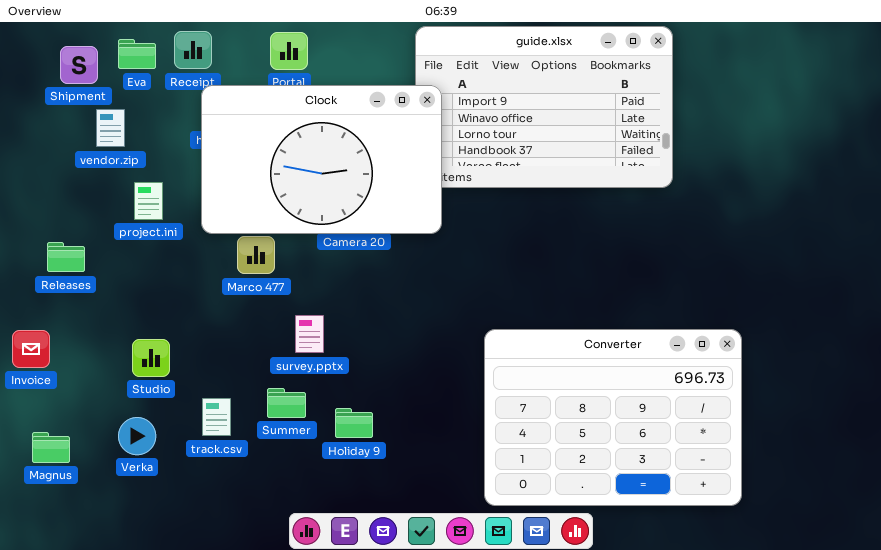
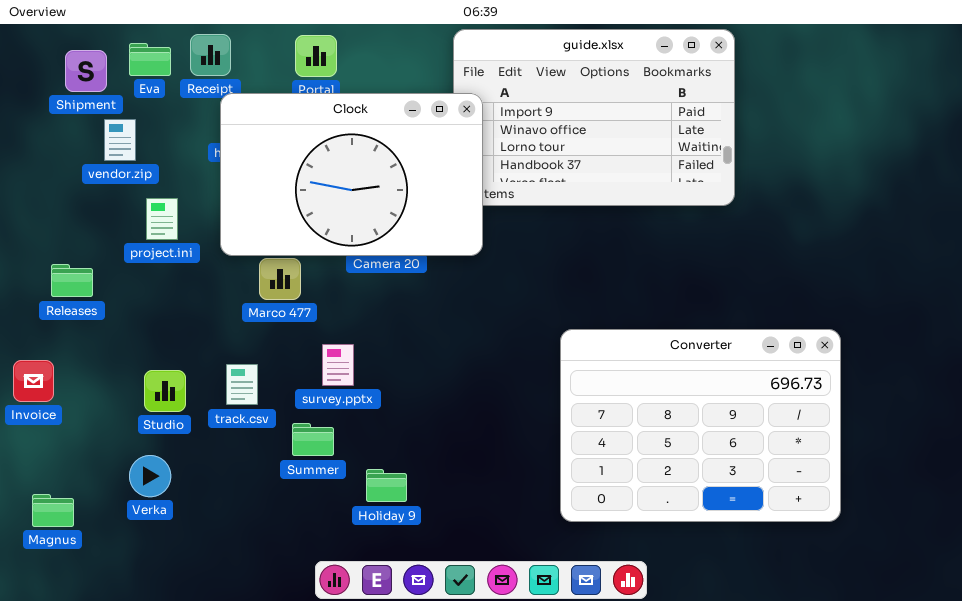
Converter: [484,329,742,506] -> [560,329,841,522], moved
track.csv: [202,398,231,436] -> [226,364,258,405], moved
Holiday 9: [335,408,373,438] -> [366,469,407,502], moved
Magnus: [32,432,70,463] -> [32,494,74,527], moved

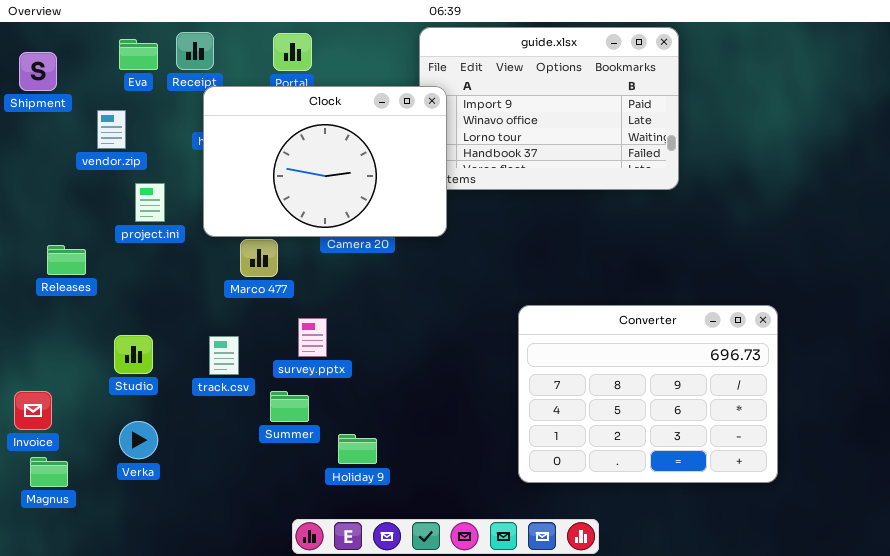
Shipment: [65,50,107,92] -> [19,52,57,91], moved
Invoice: [13,360,54,402] -> [14,391,52,430], moved
Studio: [144,370,186,412] -> [114,335,153,374], moved

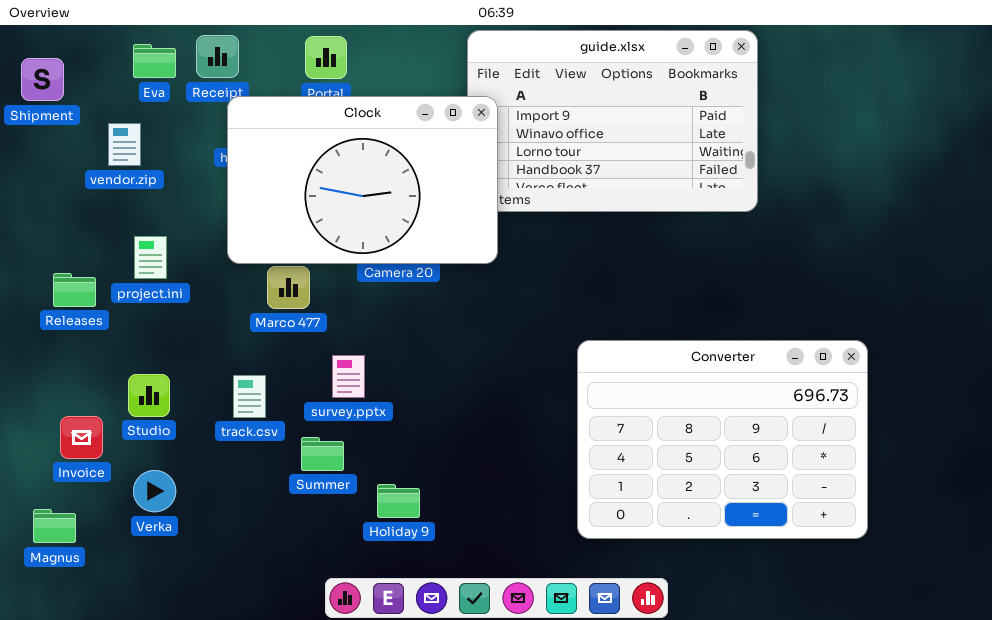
project.ini: [135,183,165,222] -> [134,236,167,279], moved
Invoice: [14,391,52,430] -> [60,416,103,459], moved

